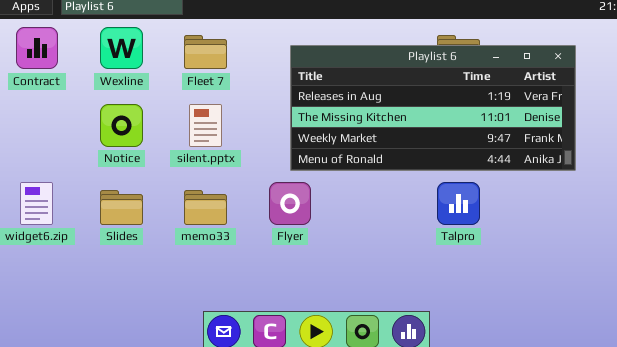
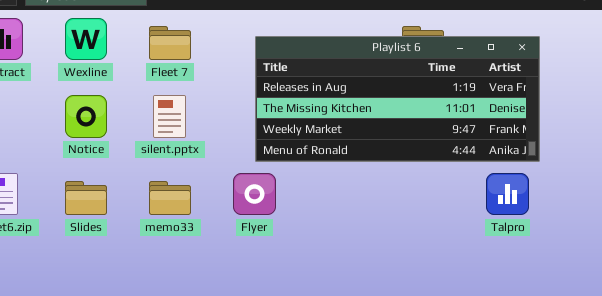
Talpro: [437,182,480,225] -> [486,173,529,215], moved

